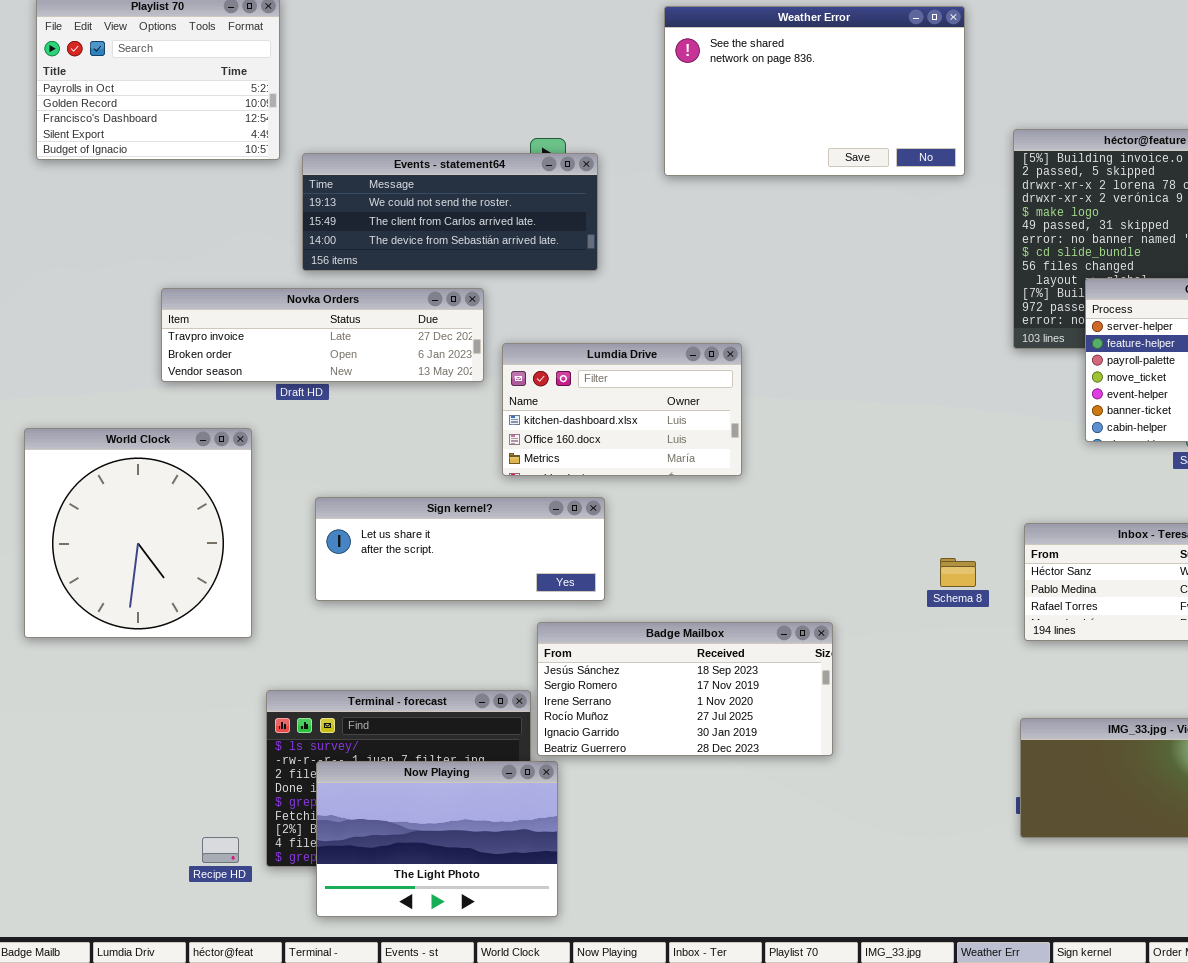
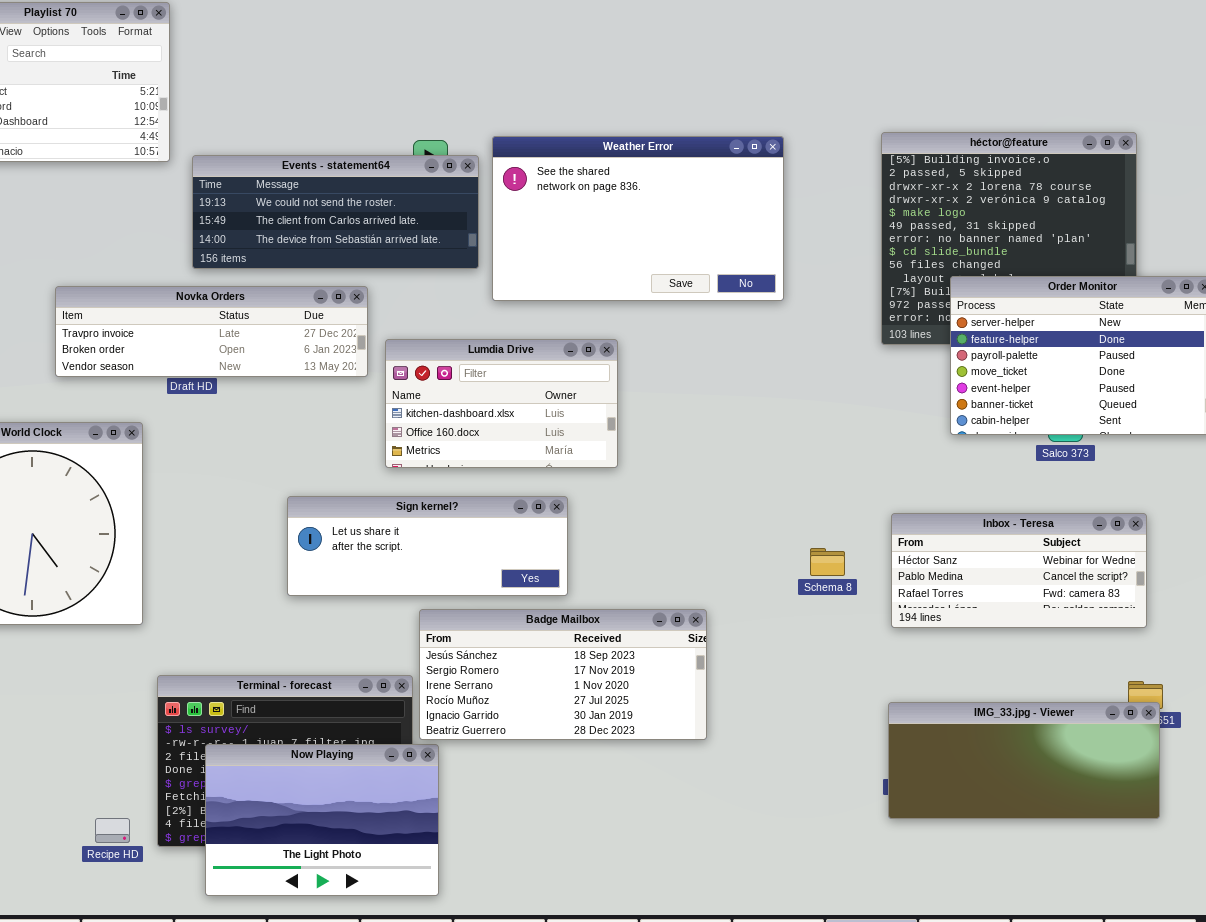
Weather Error: [664,6,965,176] -> [492,136,784,301], moved
Sign kernel?: [315,497,605,601] -> [287,496,568,596], moved

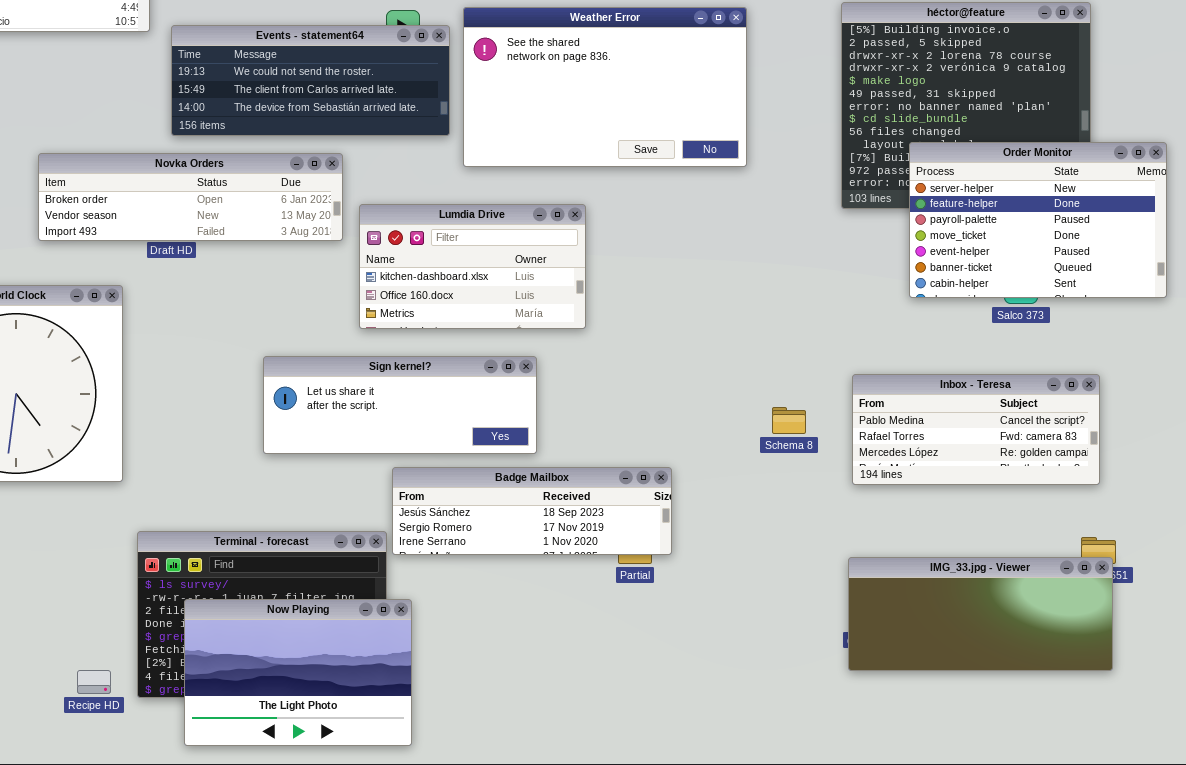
Novka Orders: [55,286,368,377] -> [38,153,343,241], scrolled down 1 row
Inbox - Teresa: [891,513,1147,628] -> [852,374,1100,485], scrolled down 1 row
Badge Mailbox: [419,609,707,740] -> [392,467,672,555], resized

